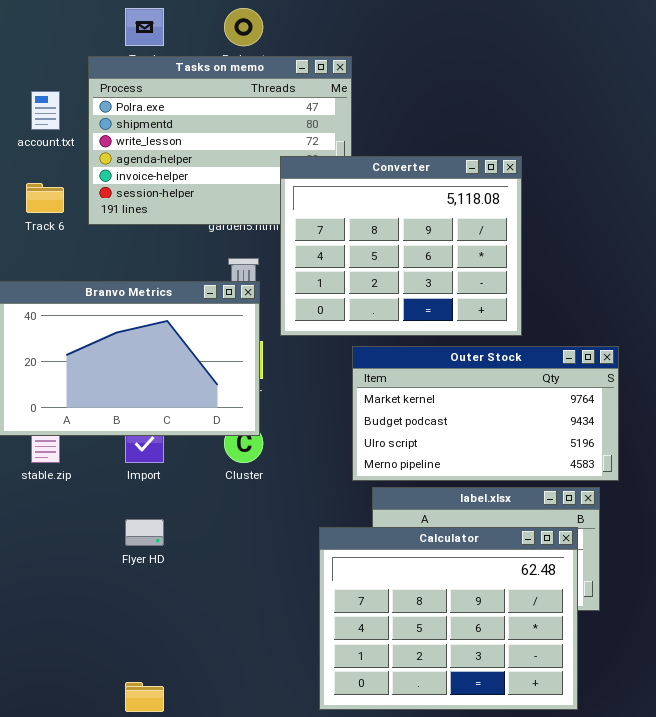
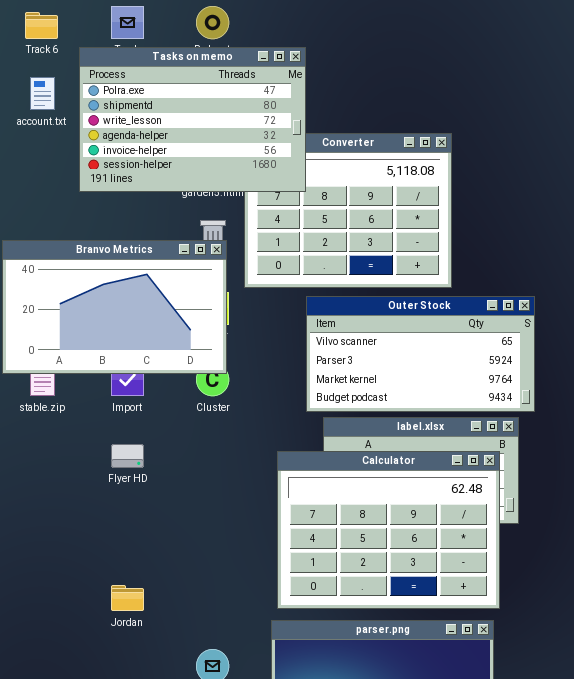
Tasks on memo: [88,56,352,225] -> [79,47,306,192], raised
Track 6: [26,183,64,213] -> [25,12,58,39], moved
Outer Stock: [352,346,619,481] -> [306,296,535,412], scrolled up 2 rows

